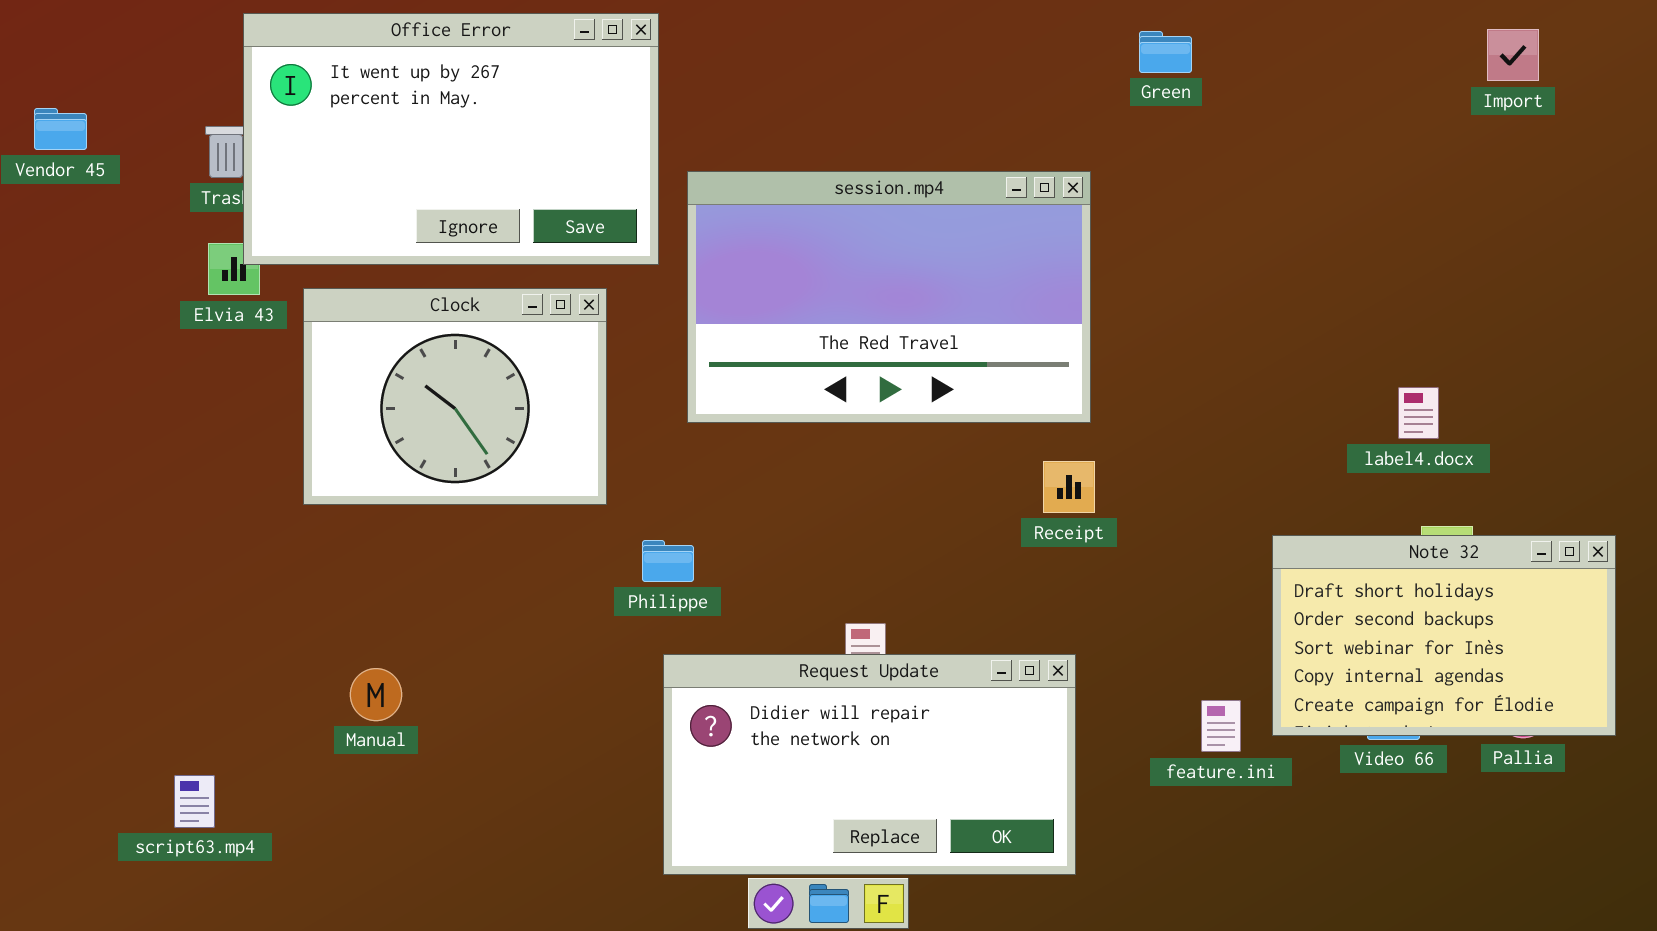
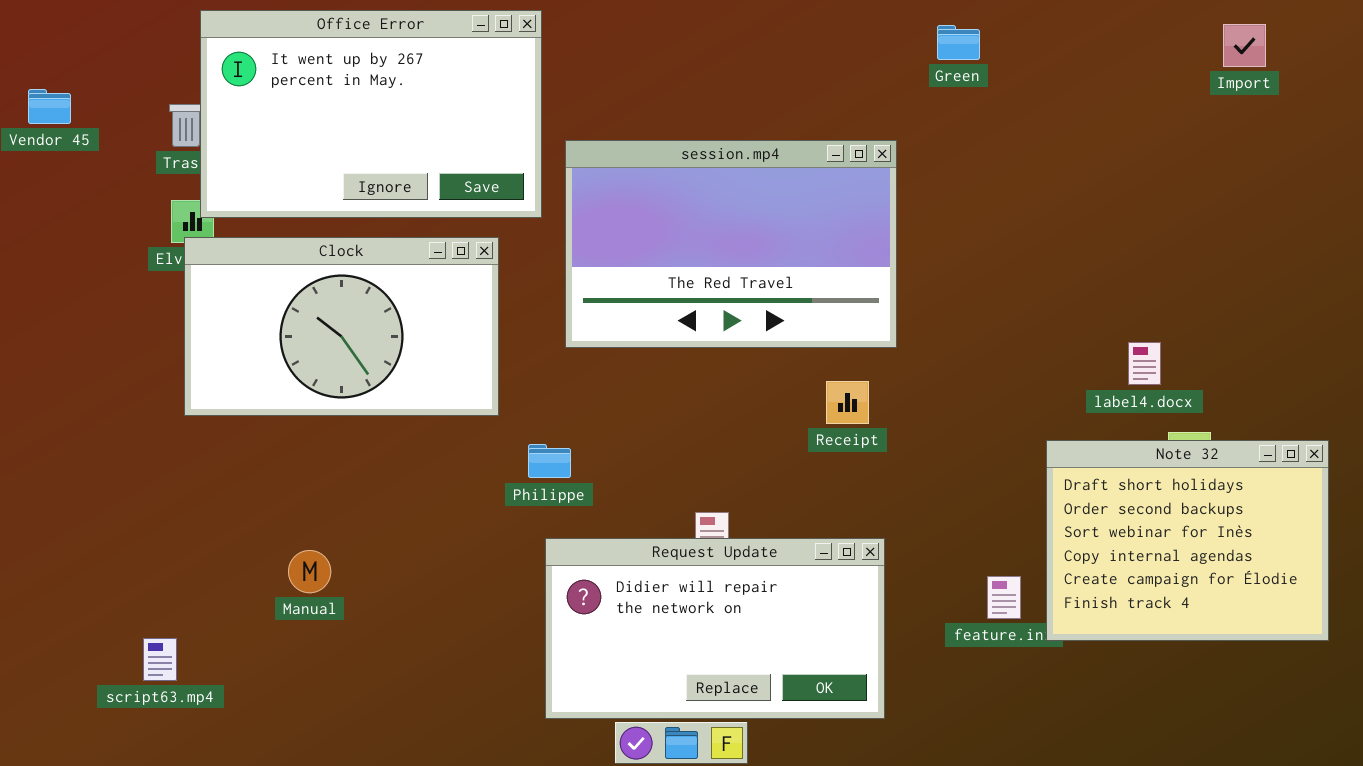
Clock: [303,288,607,505] -> [184,237,499,416], resized
label4.docx: [1398,387,1439,439] -> [1128,342,1161,385], moved
Receipt: [1043,461,1095,513] -> [826,381,869,424], moved
Note 32: [1272,535,1616,736] -> [1046,440,1329,641], resized

